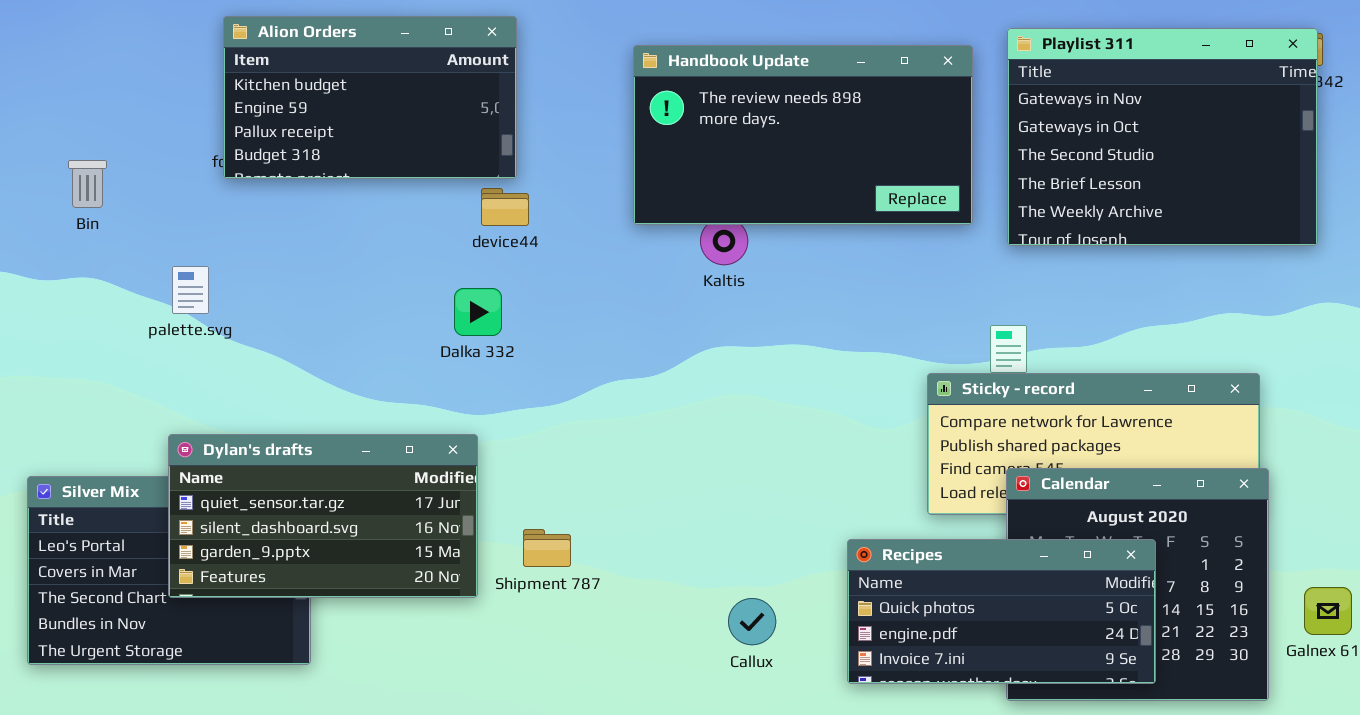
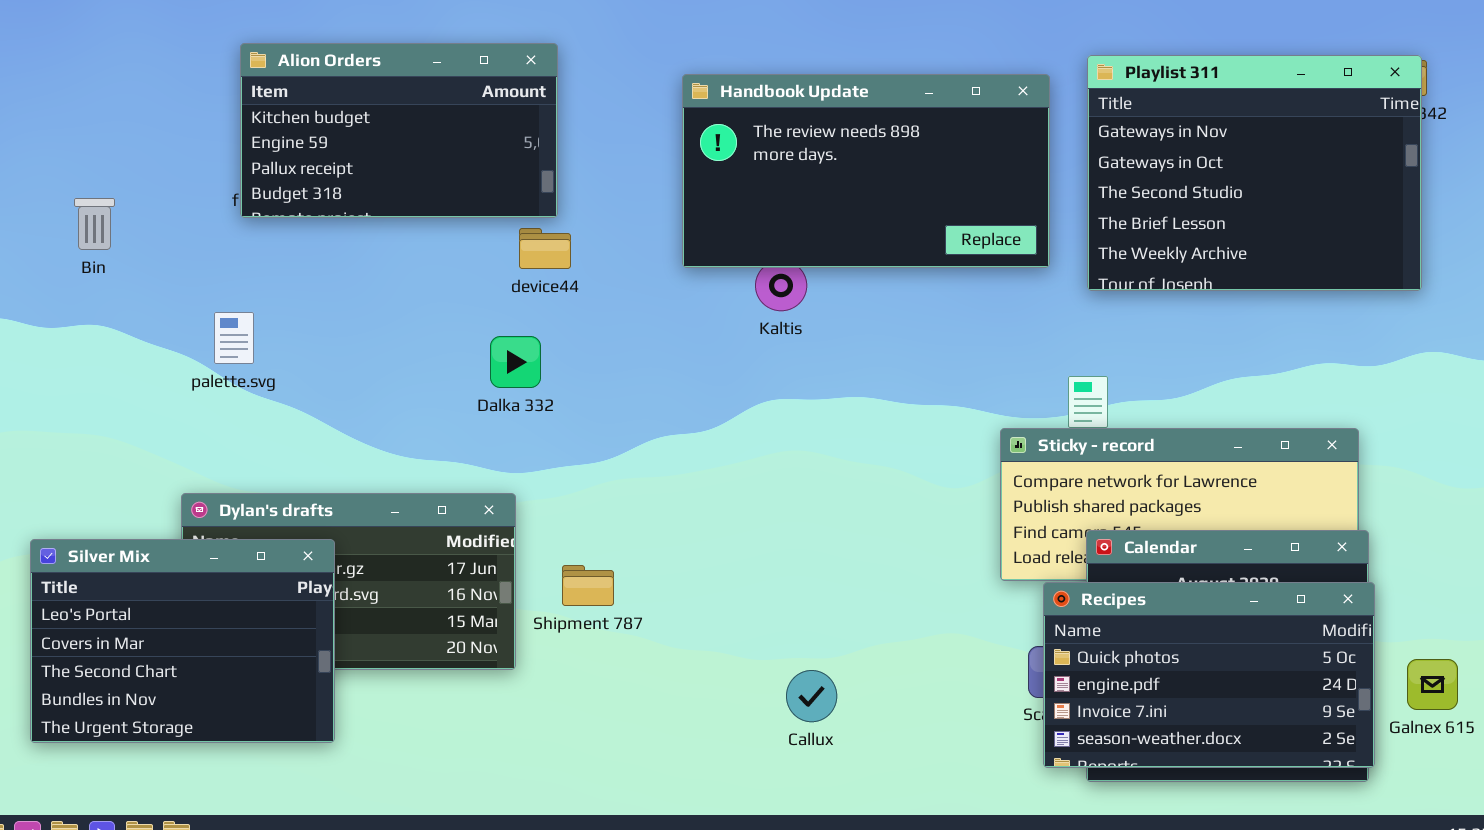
palette.svg: [172,266,209,314] -> [214,312,254,364], moved
Silver Mix: [27,476,311,665] -> [30,539,335,743], raised
Shipment 787: [523,529,571,567] -> [562,565,614,606], moved
Recipes: [847,539,1156,684] -> [1043,582,1375,768], moved, resized

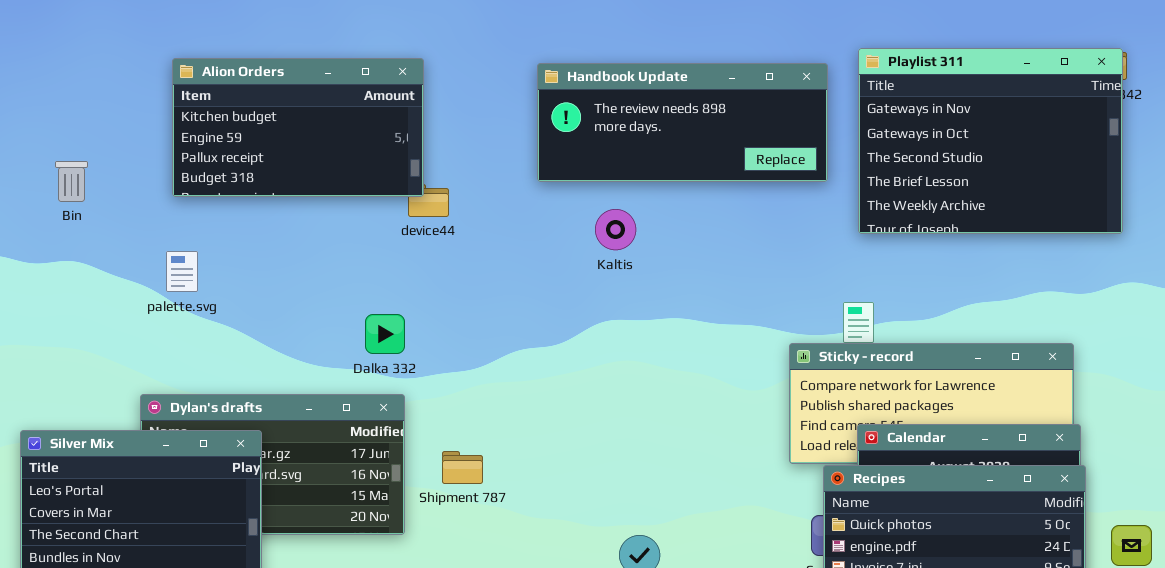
Alion Orders: [240,43,558,218] -> [172,58,424,197], moved
Handbook Update: [682,74,1050,268] -> [537,63,828,182], resized
Dalka 332: [490,336,541,388] -> [365,314,405,354], moved

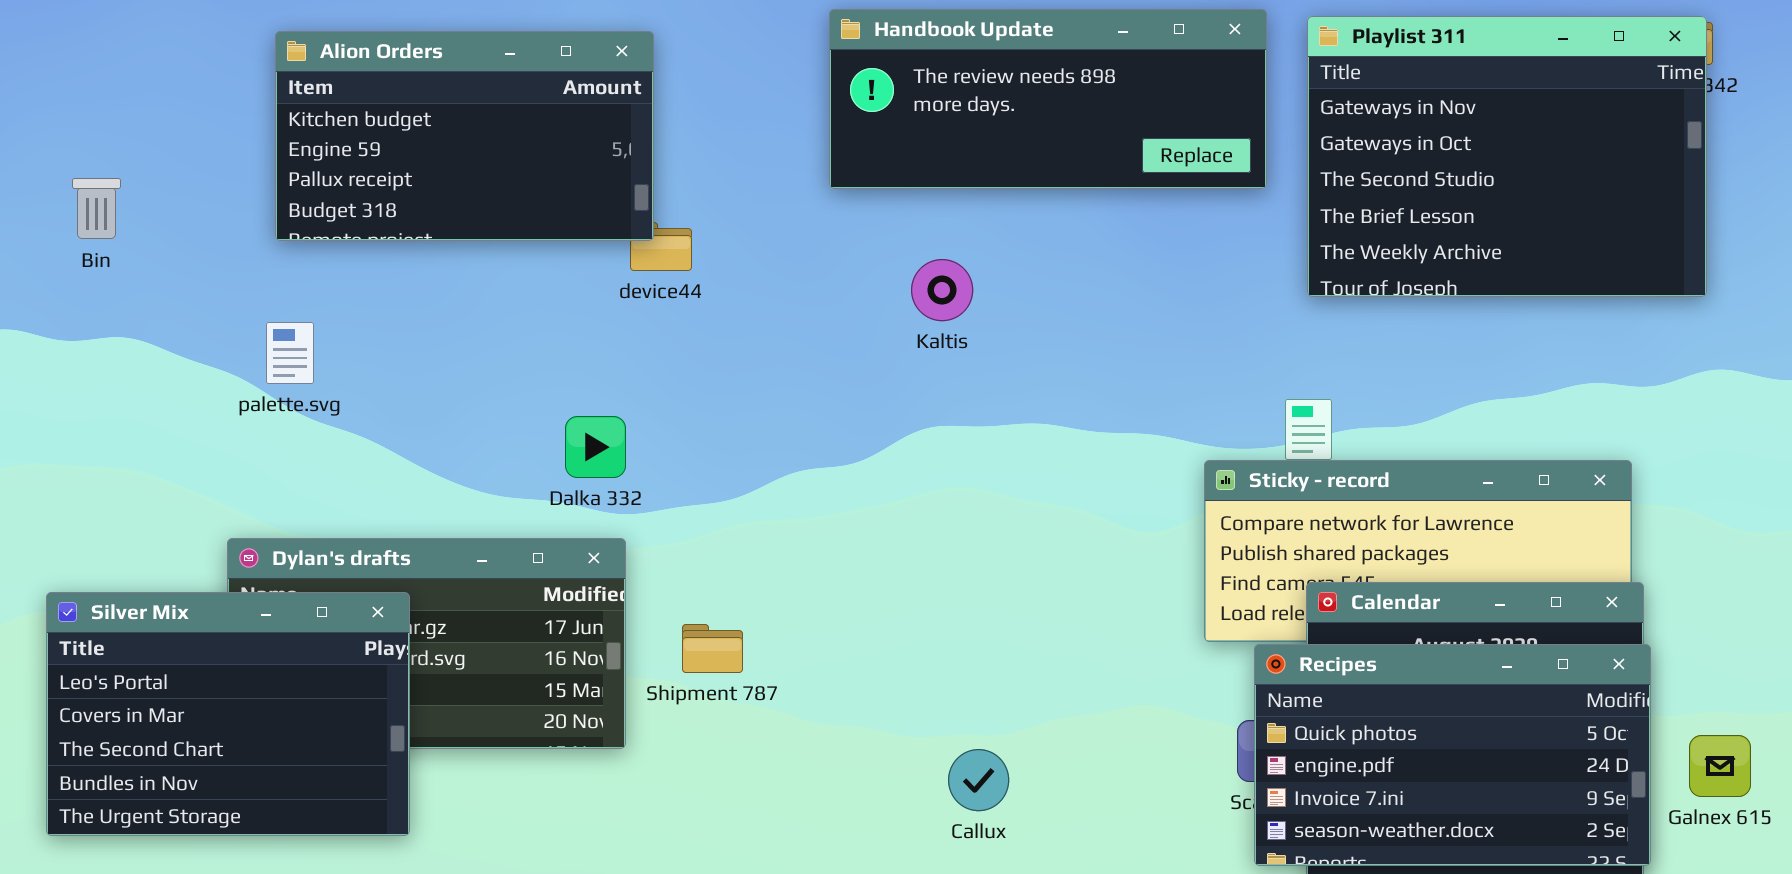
Handbook Update: [537,63,828,182] -> [829,9,1267,189], moved
Bin: [55,161,88,202] -> [72,178,121,239], moved

